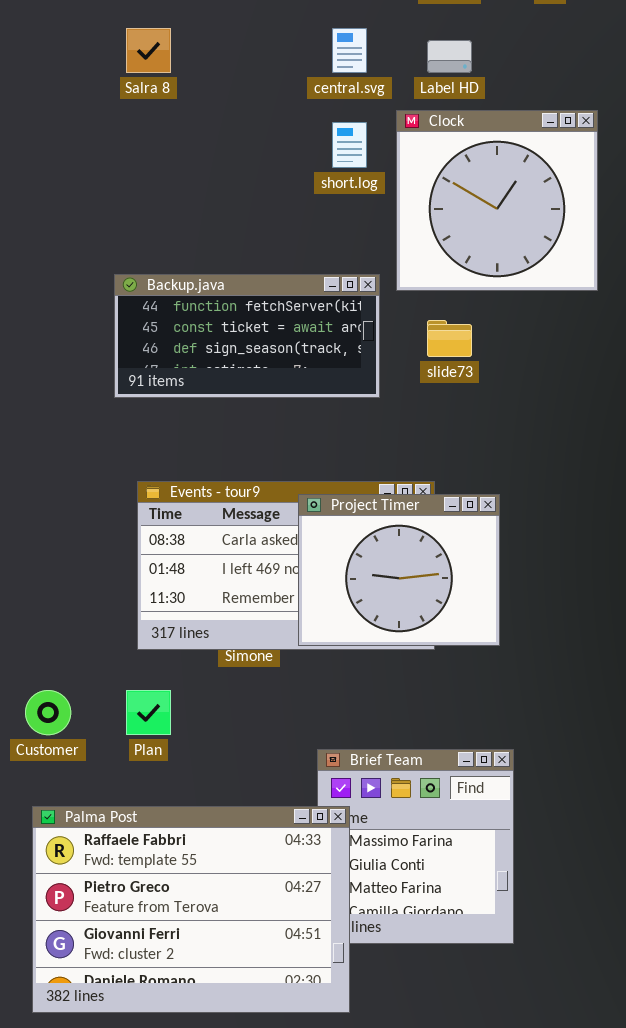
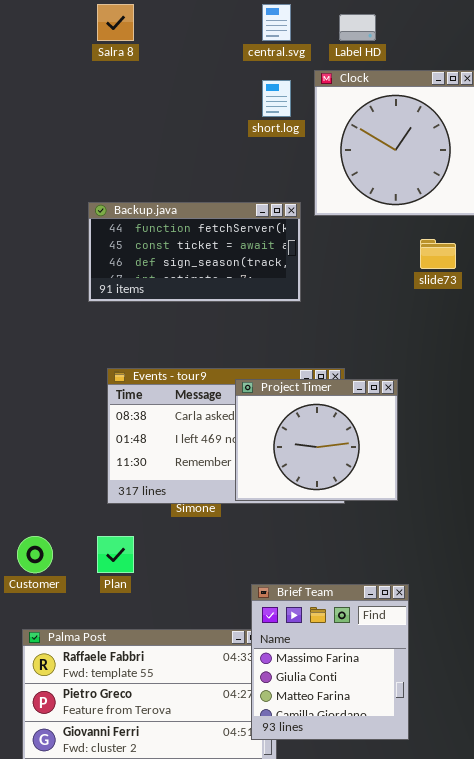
slide73: [427,320,472,357] -> [420,239,456,269], moved
Brief Team: [317,749,514,944] -> [251,584,409,740], raised

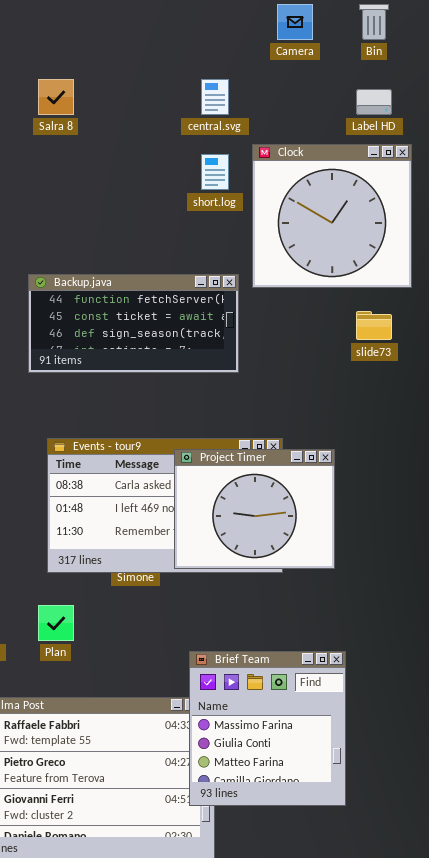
Label HD: [339,14,376,41] -> [356,89,392,115], moved

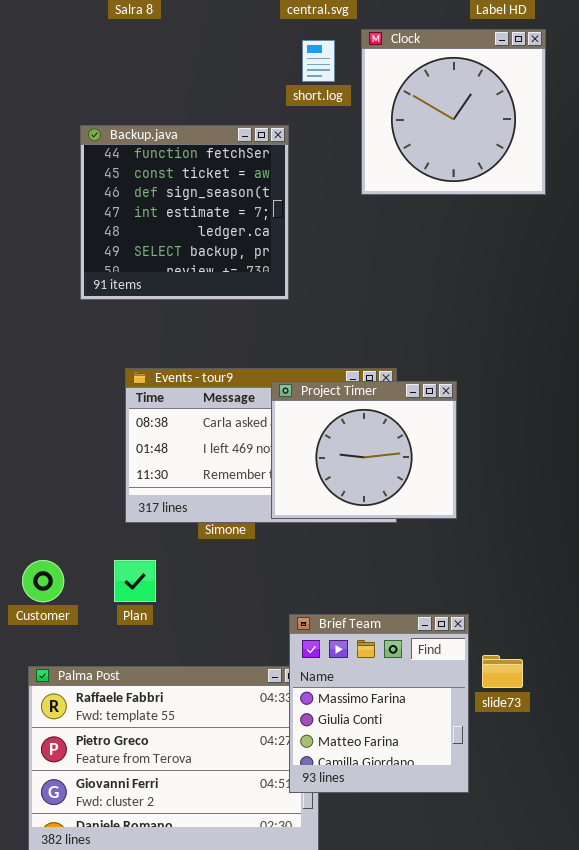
Backup.java: [28,274,239,373] -> [80,125,289,300], moved, resized
slide73: [356,311,392,340] -> [482,655,523,688], moved

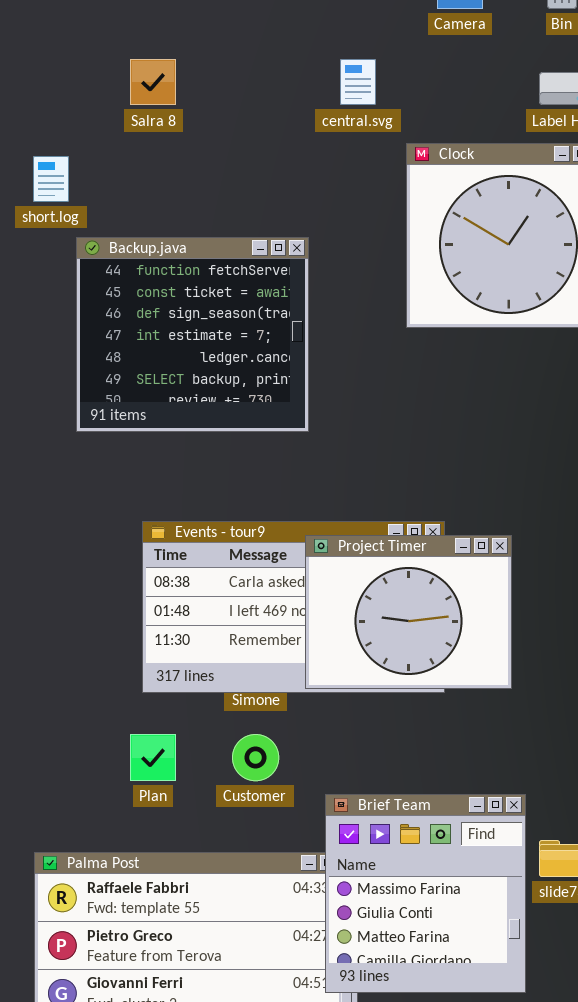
short.log: [302,40,335,82] -> [33,156,69,202], moved
Backup.java: [80,125,289,300] -> [76,237,309,432], moved
Customer: [22,560,64,602] -> [232,734,279,781], moved

